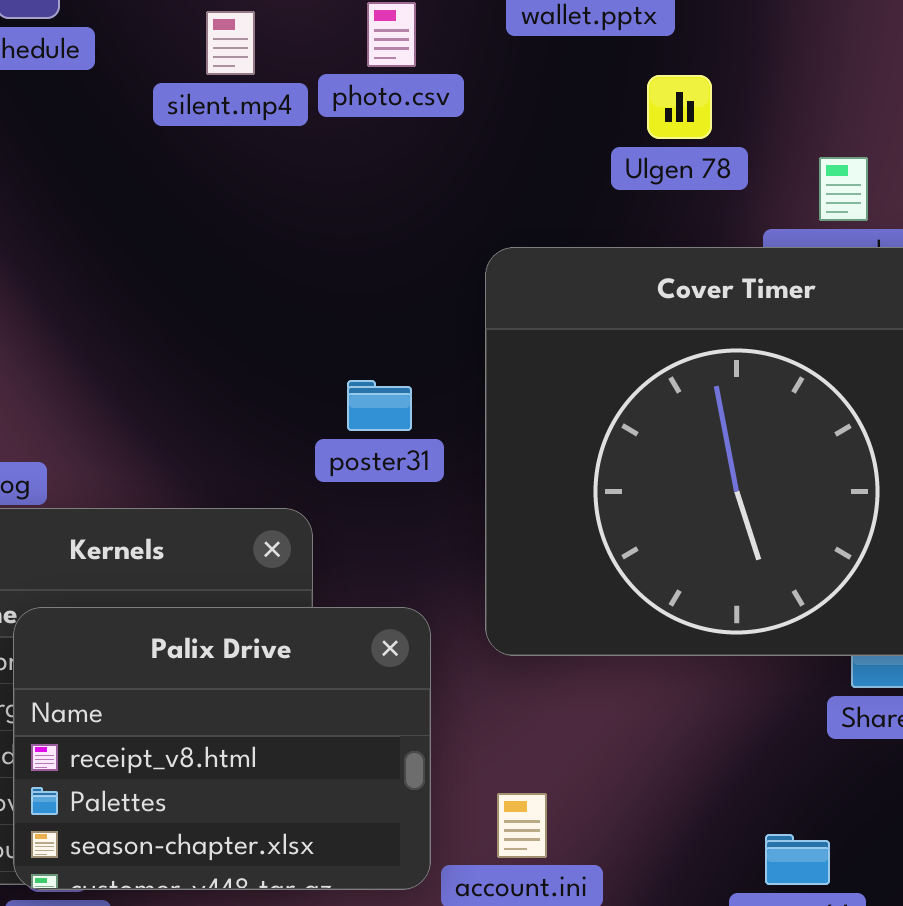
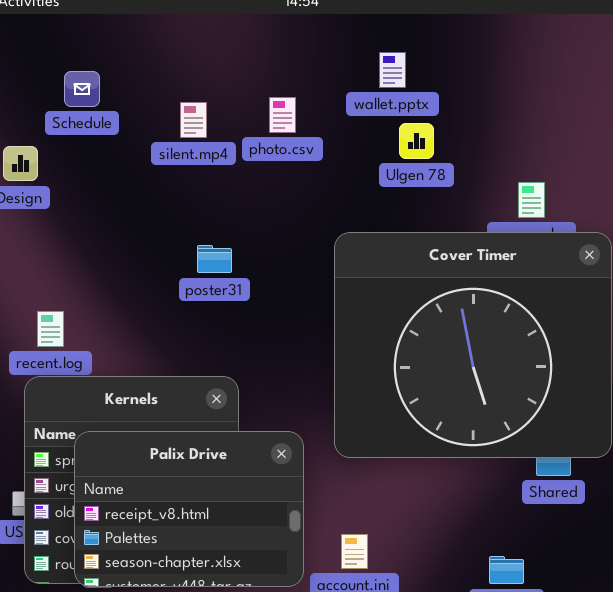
Ulgen 78: [647,75,712,139] -> [399,123,434,159], moved
poster31: [347,380,412,431] -> [197,245,232,273], moved

